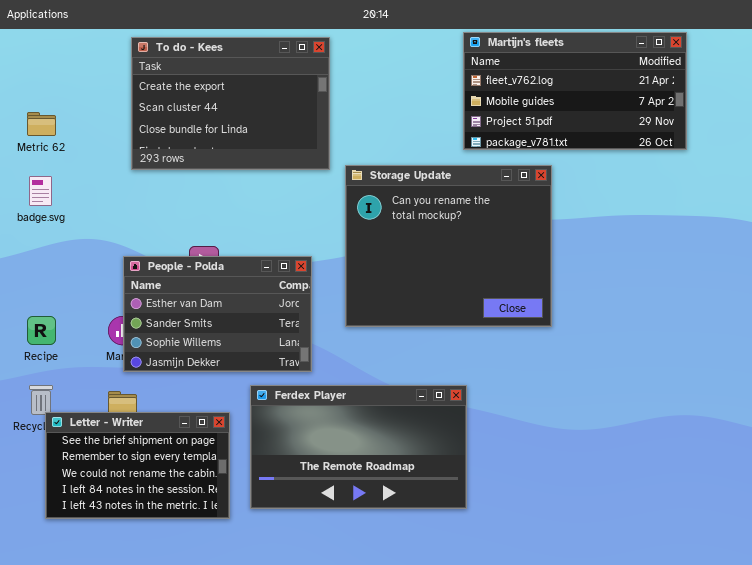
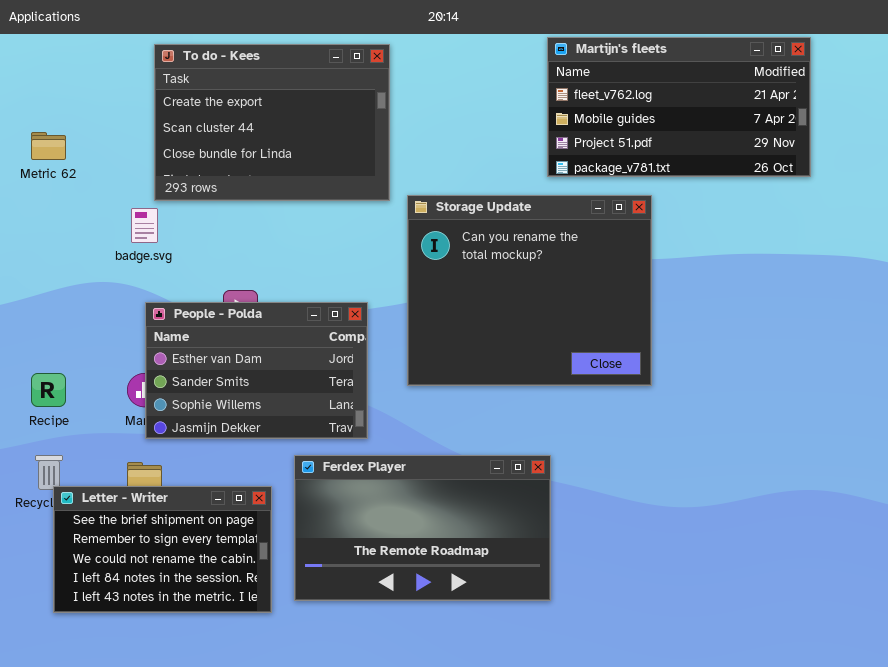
badge.svg: [29,176,52,206] -> [131,208,158,243], moved

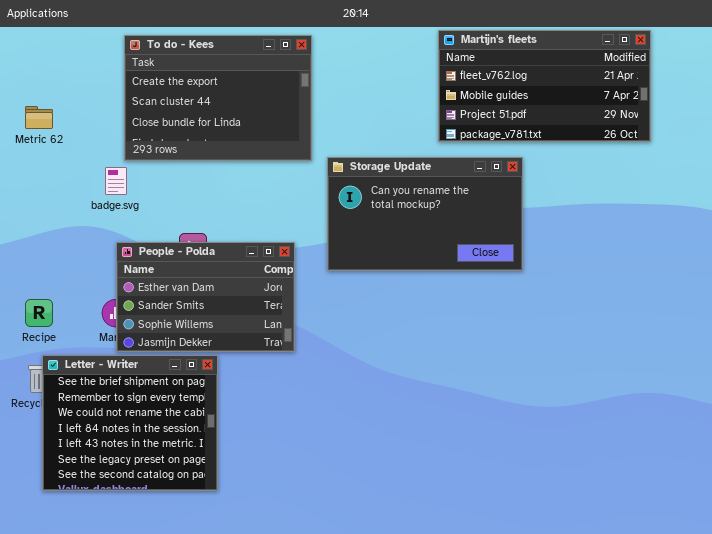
Storage Update: [407,195,652,386] -> [327,157,523,271], resized
Ferdex Player: [294,455,551,601] -> none, closed
Letter - Writer: [53,486,272,613] -> [42,355,218,491], resized

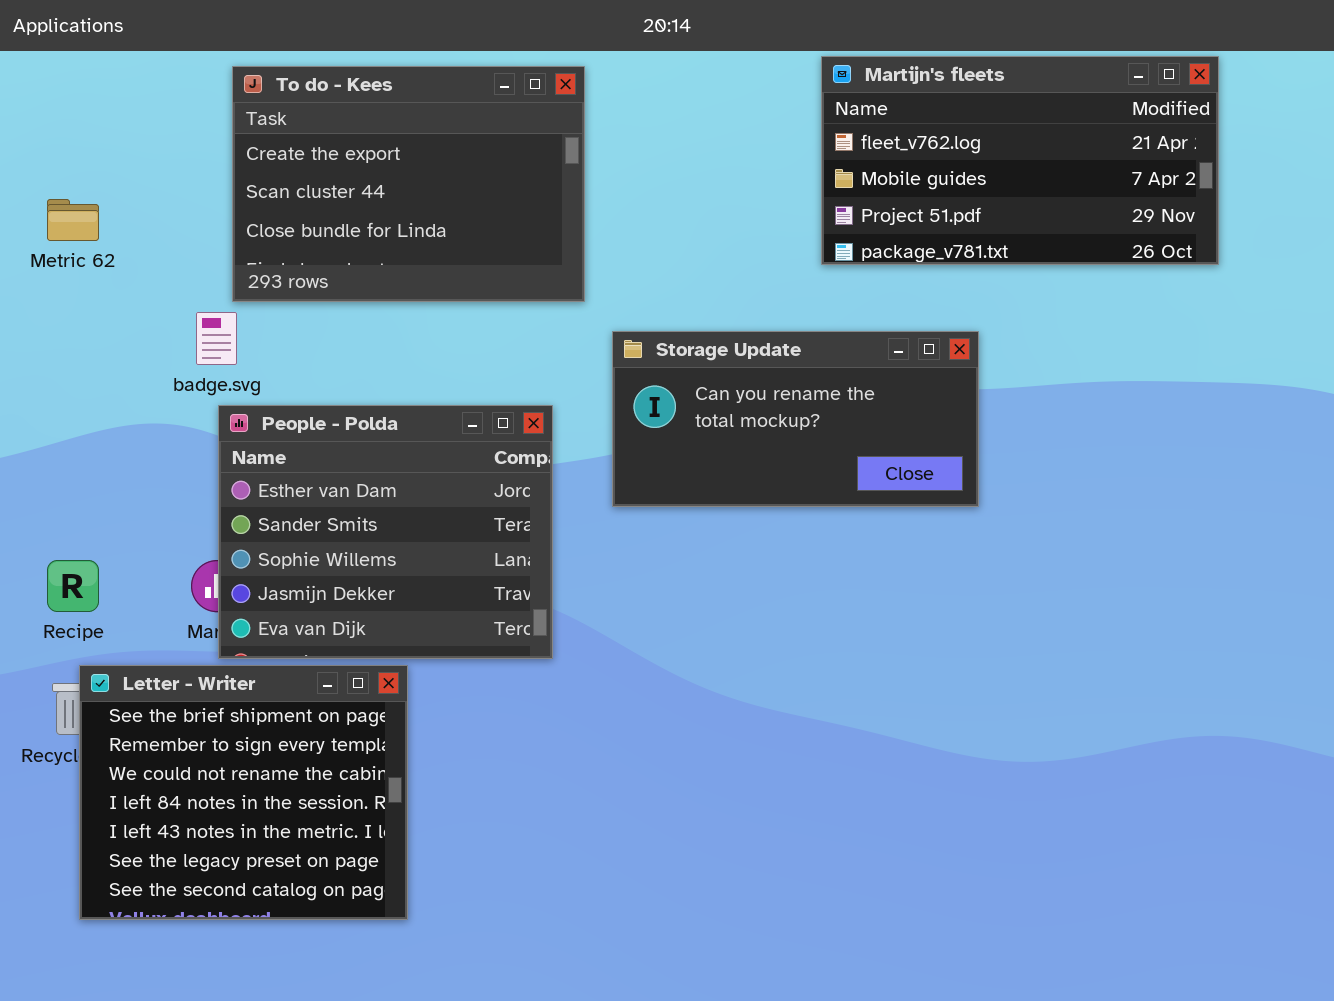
Storage Update: [327,157,523,271] -> [612,331,979,507], resized
People - Polda: [116,242,295,352] -> [218,405,553,659], resized

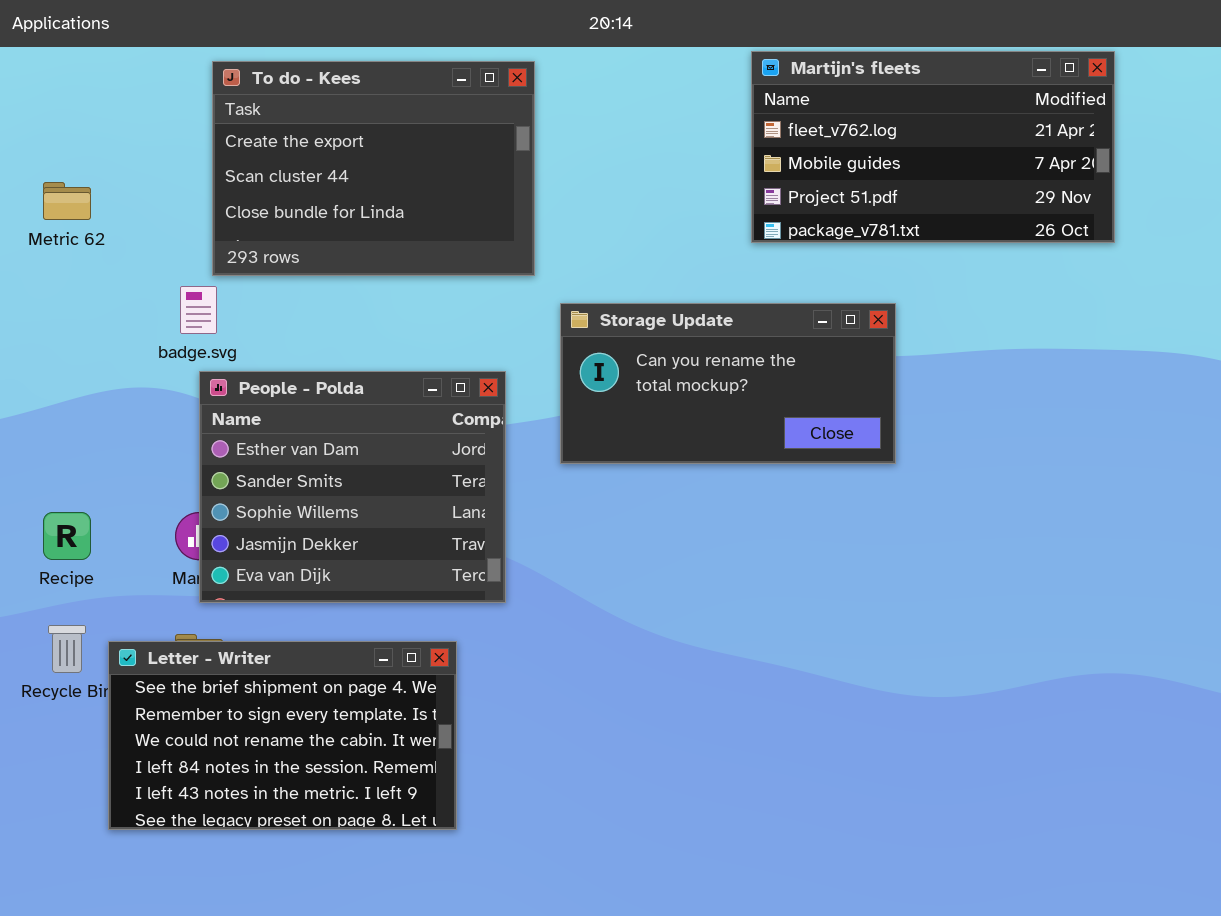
Letter - Writer: [79,665,408,920] -> [108,641,457,830], moved, resized

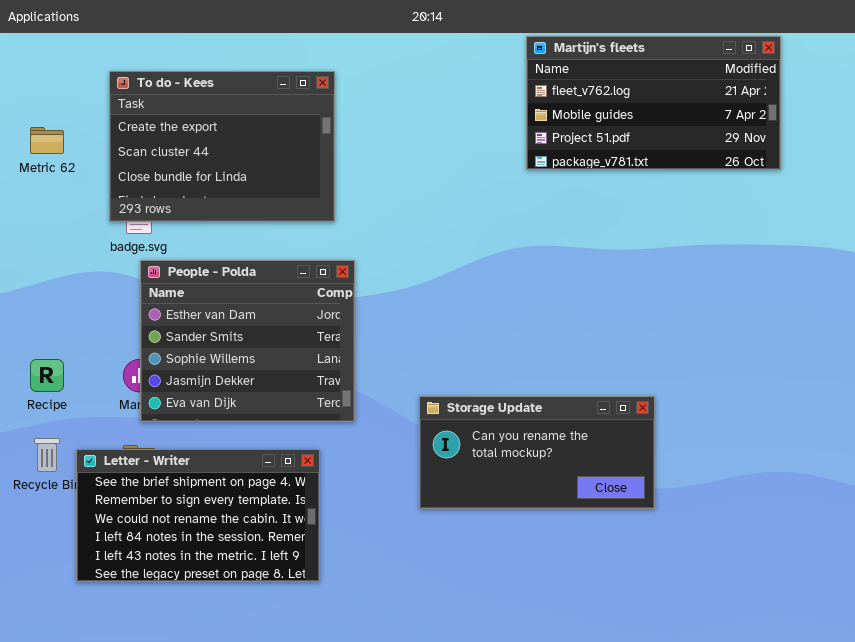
To do - Kees: [212,61,535,276] -> [109,71,335,222], moved
Storage Update: [560,303,896,464] -> [419,396,655,509], moved

